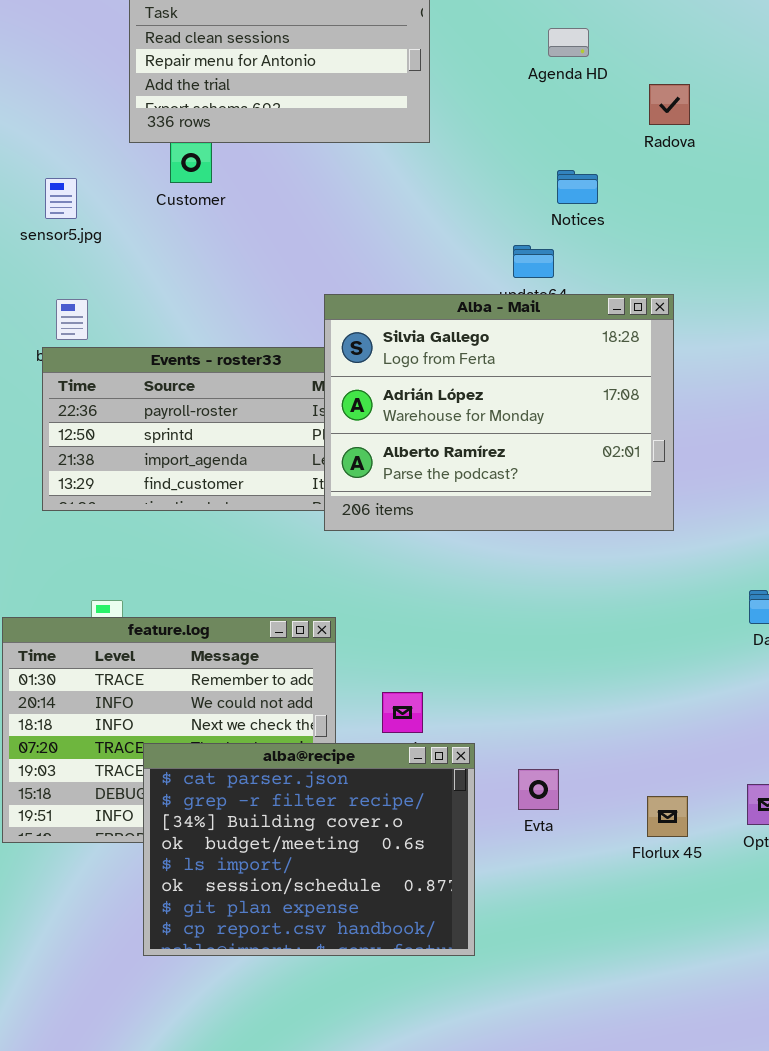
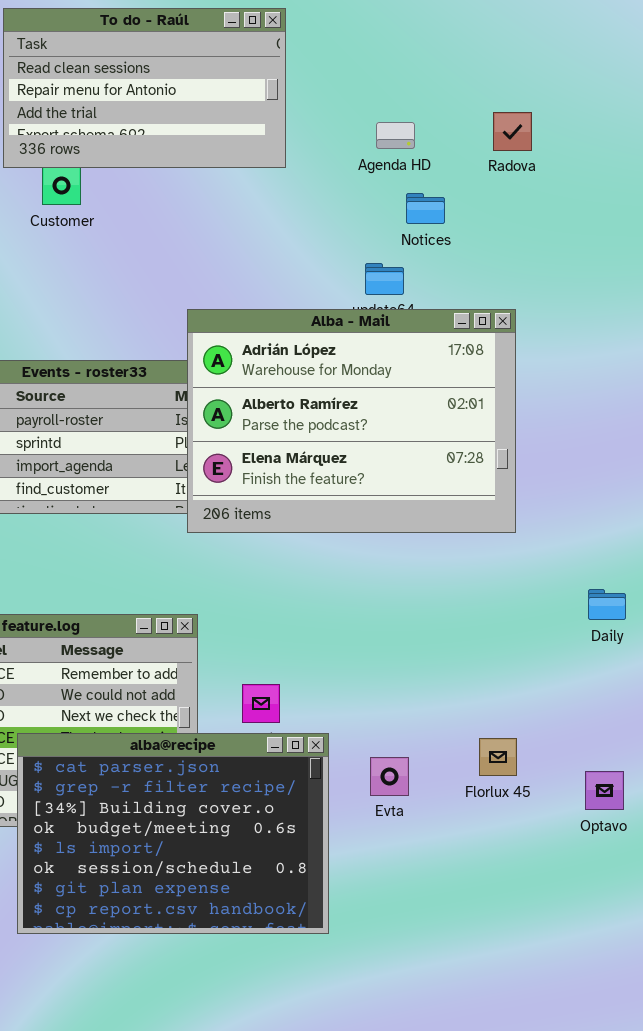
Agenda HD: [548,28,589,57] -> [376,122,415,149], moved
Alba - Mail: [324,294,674,531] -> [187,309,516,533], scrolled down 1 row
Florlux 45: [647,796,688,837] -> [479,738,517,776], moved

